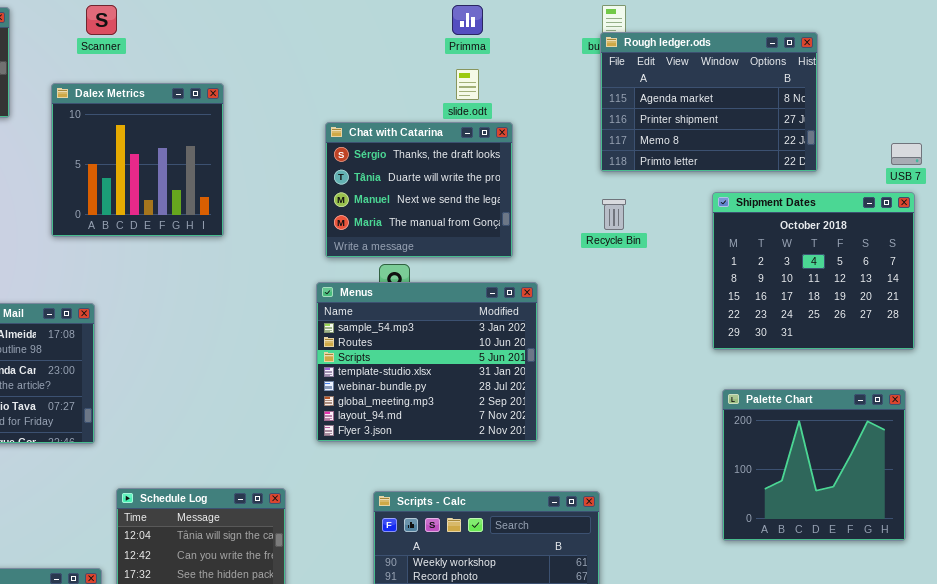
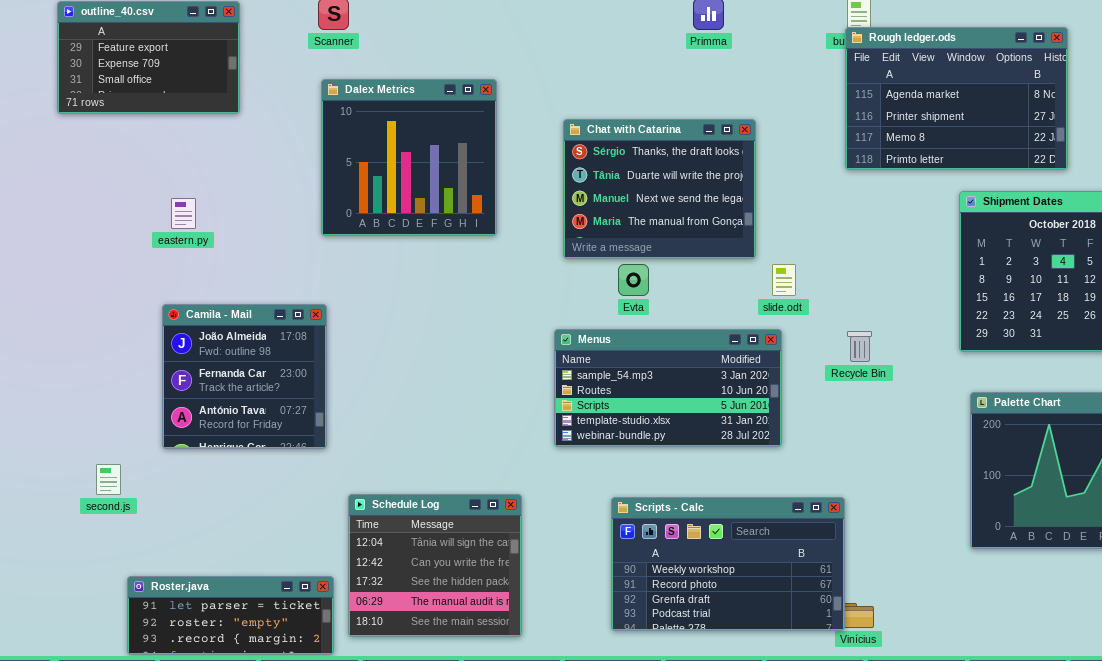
slide.odt: [456,69,479,100] -> [772,264,796,296], moved
Dalex Metrics: [51,83,224,237] -> [321,79,497,236], moved
Recycle Bin: [602,199,626,230] -> [847,331,872,362], moved
Menus: [316,282,538,442] -> [554,329,782,447], resized

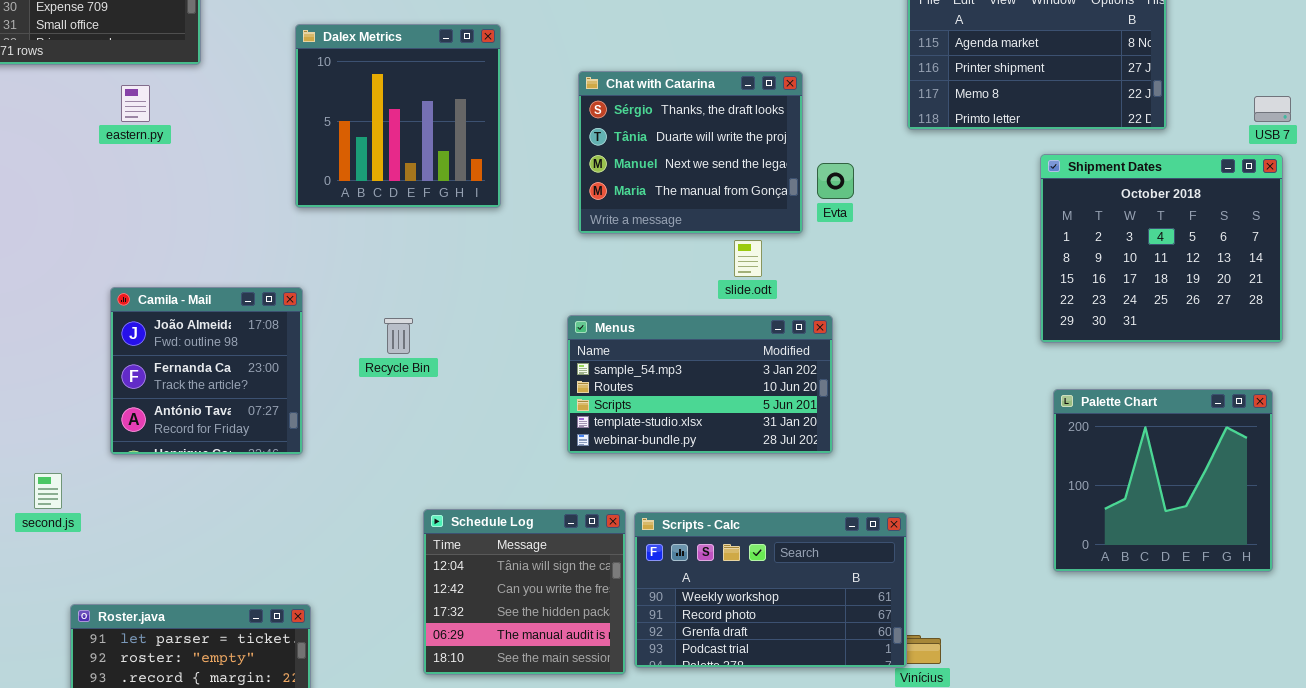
eastern.py: [171,198,196,229] -> [121,85,150,122], moved
Evta: [618,264,649,296] -> [817,163,854,199], moved
slide.odt: [772,264,796,296] -> [734,240,762,277], moved
Recycle Bin: [847,331,872,362] -> [384,318,413,354], moved
Schedule Log: [348,494,522,637] -> [423,509,626,675], moved

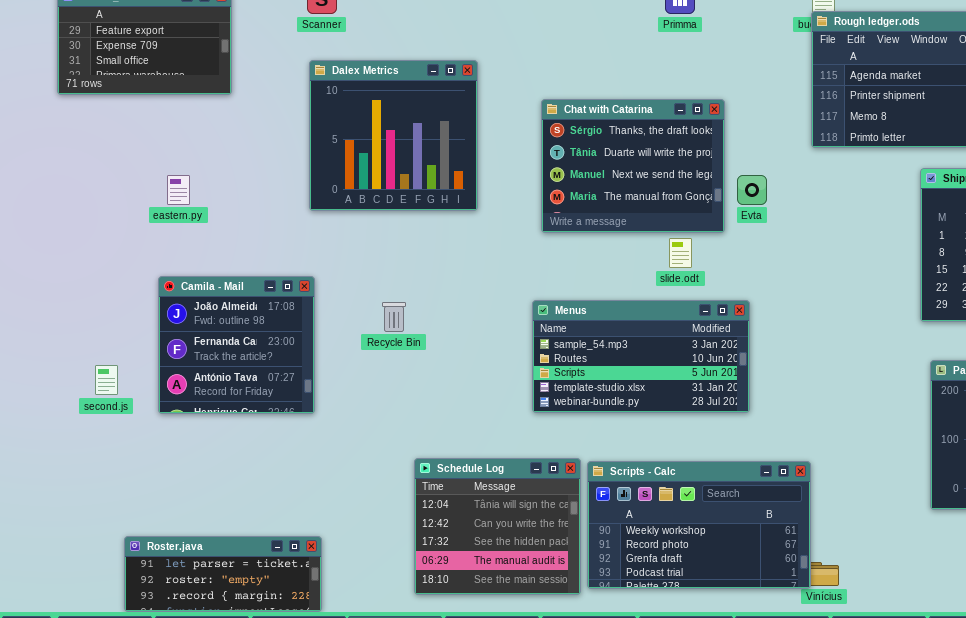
eastern.py: [121,85,150,122] -> [167,175,190,205], moved
second.js: [34,473,62,509] -> [95,365,118,395], moved

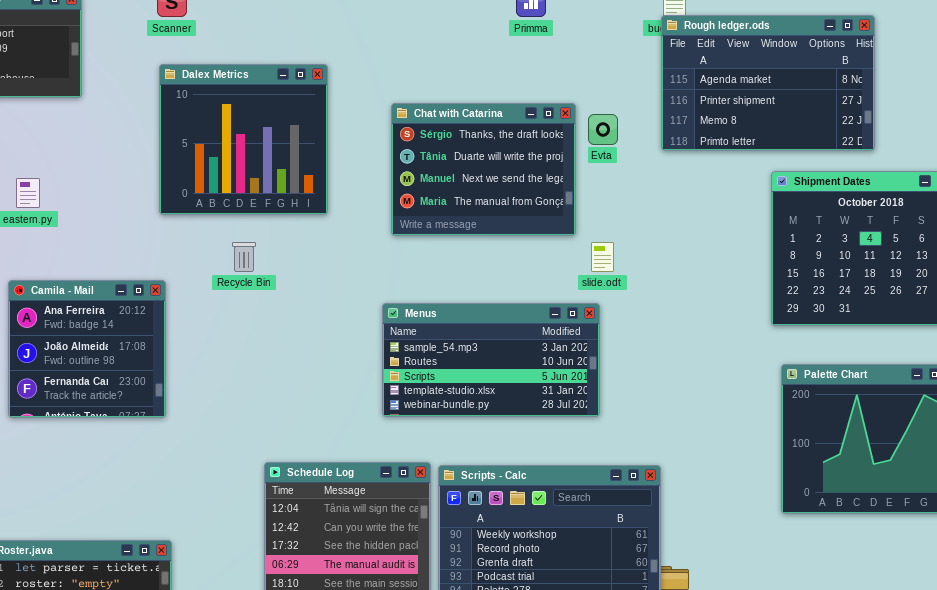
Evta: [737,175,767,205] -> [588,114,618,145], moved
slide.odt: [669,238,692,268] -> [591,242,614,272], moved
Camila - Mail: [158,276,315,414] -> [8,280,166,418], scrolled up 1 row
Recycle Bin: [382,302,406,332] -> [232,242,256,272], moved

